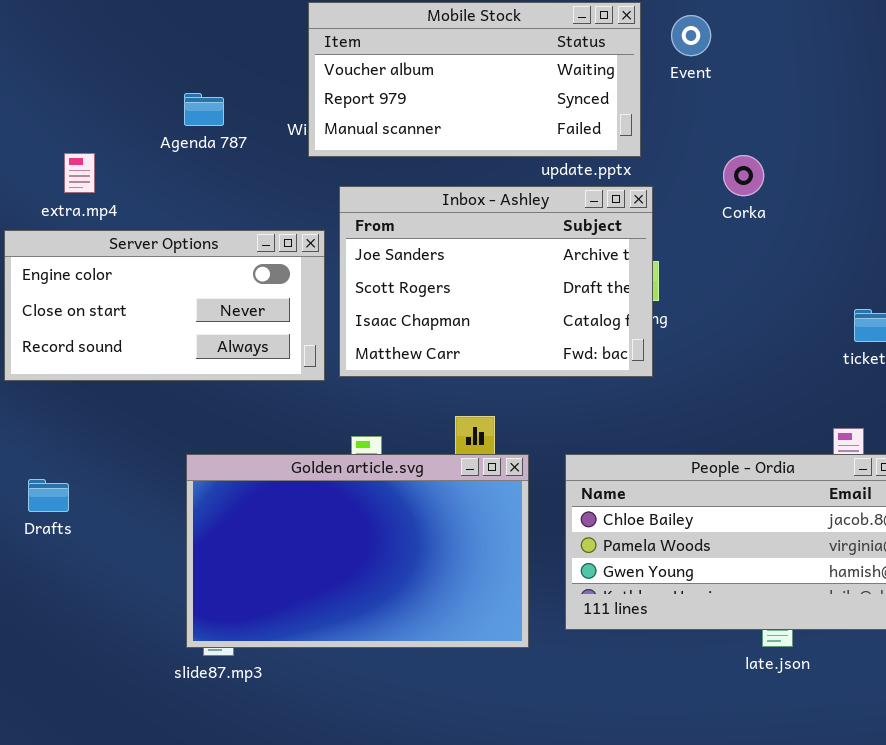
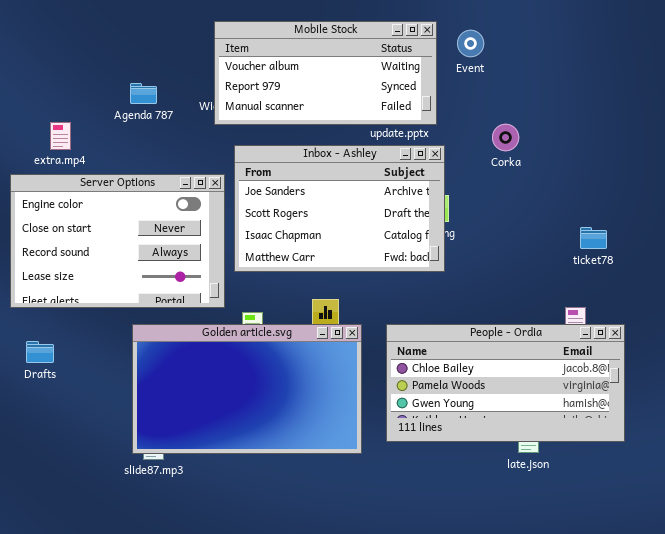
Server Options: [4,230,325,381] -> [10,174,225,308], resized

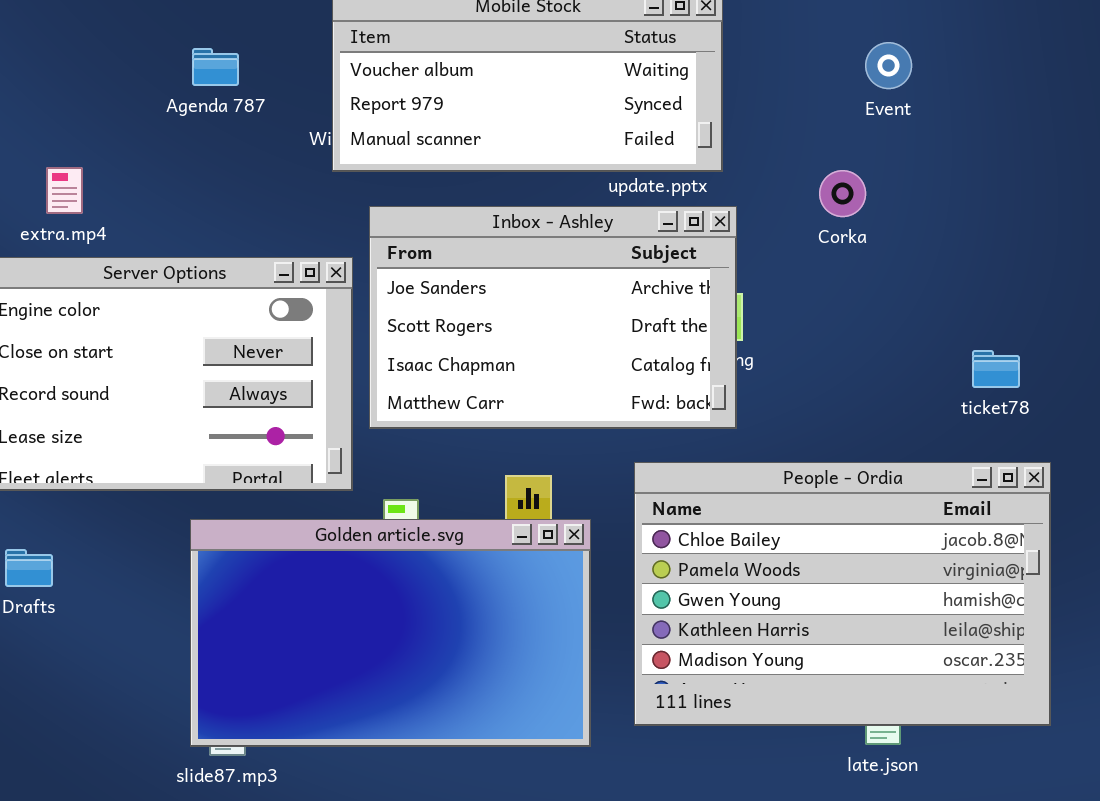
Event: [457,30,484,57] -> [865,42,912,89], moved
Agenda 787: [130,83,157,104] -> [192,48,239,86], moved
People - Ordia: [386,324,625,442] -> [634,462,1051,726], resized

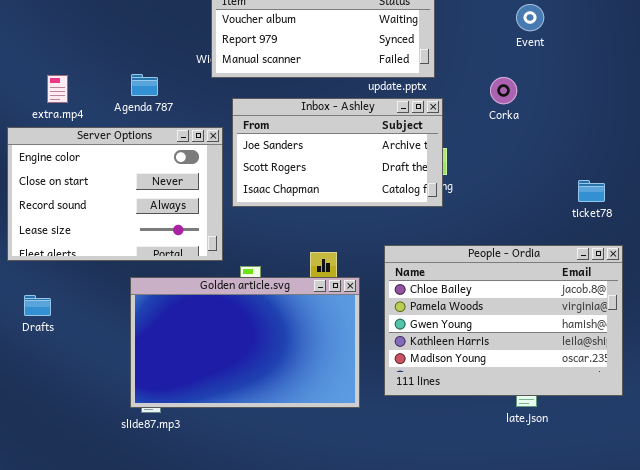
Agenda 787: [192,48,239,86] -> [131,74,158,96], moved
Inbox - Ashley: [369,206,737,429] -> [232,98,443,207], resized

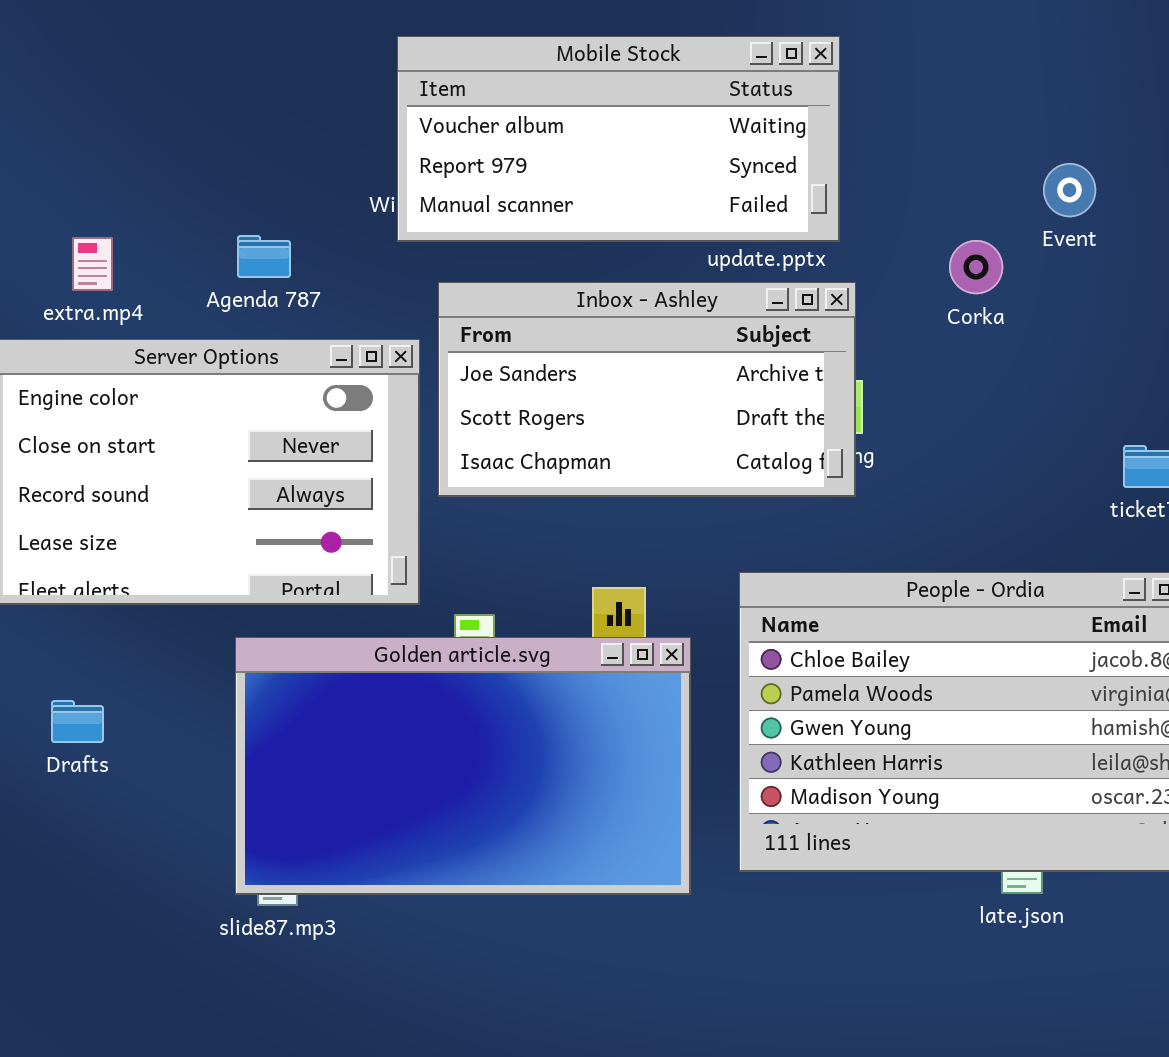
Event: [516,4,544,31] -> [1043,163,1096,217], moved
Drafts: [24,295,51,316] -> [51,700,104,743], moved

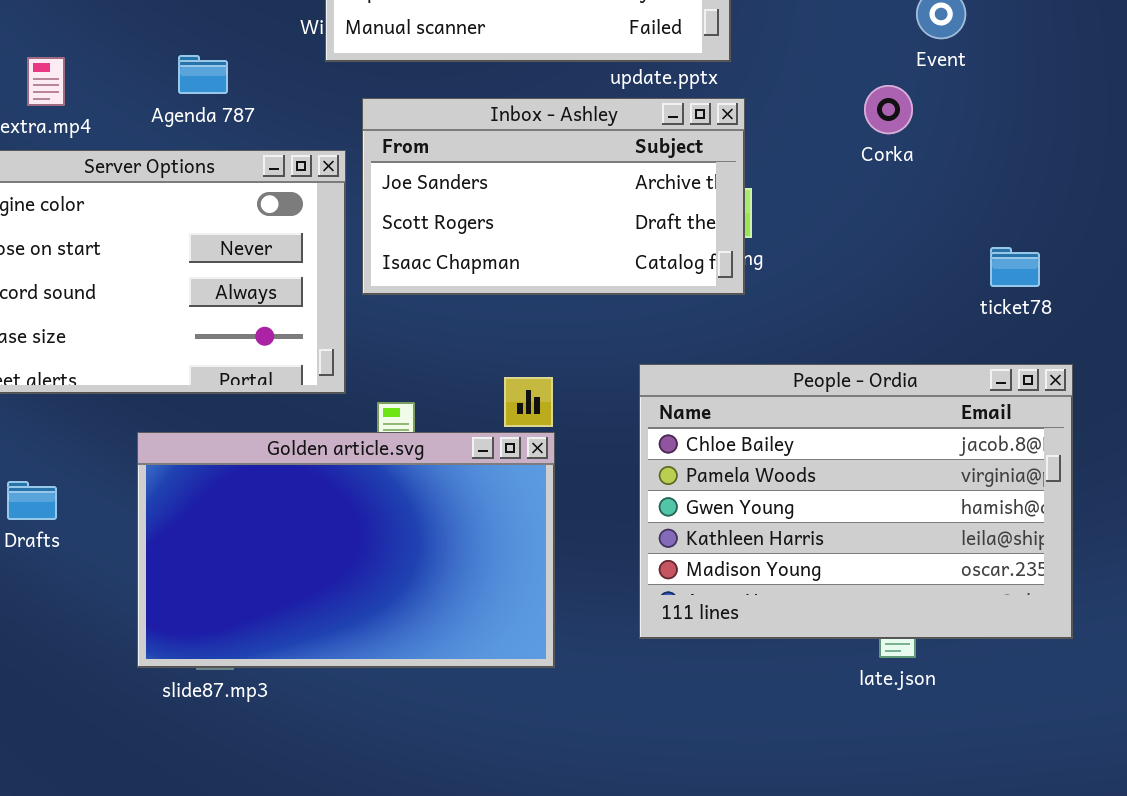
Corka: [949,240,1003,294] -> [864,85,913,134], moved
Golden article.svg: [235,637,691,895] -> [137,432,555,668], moved

